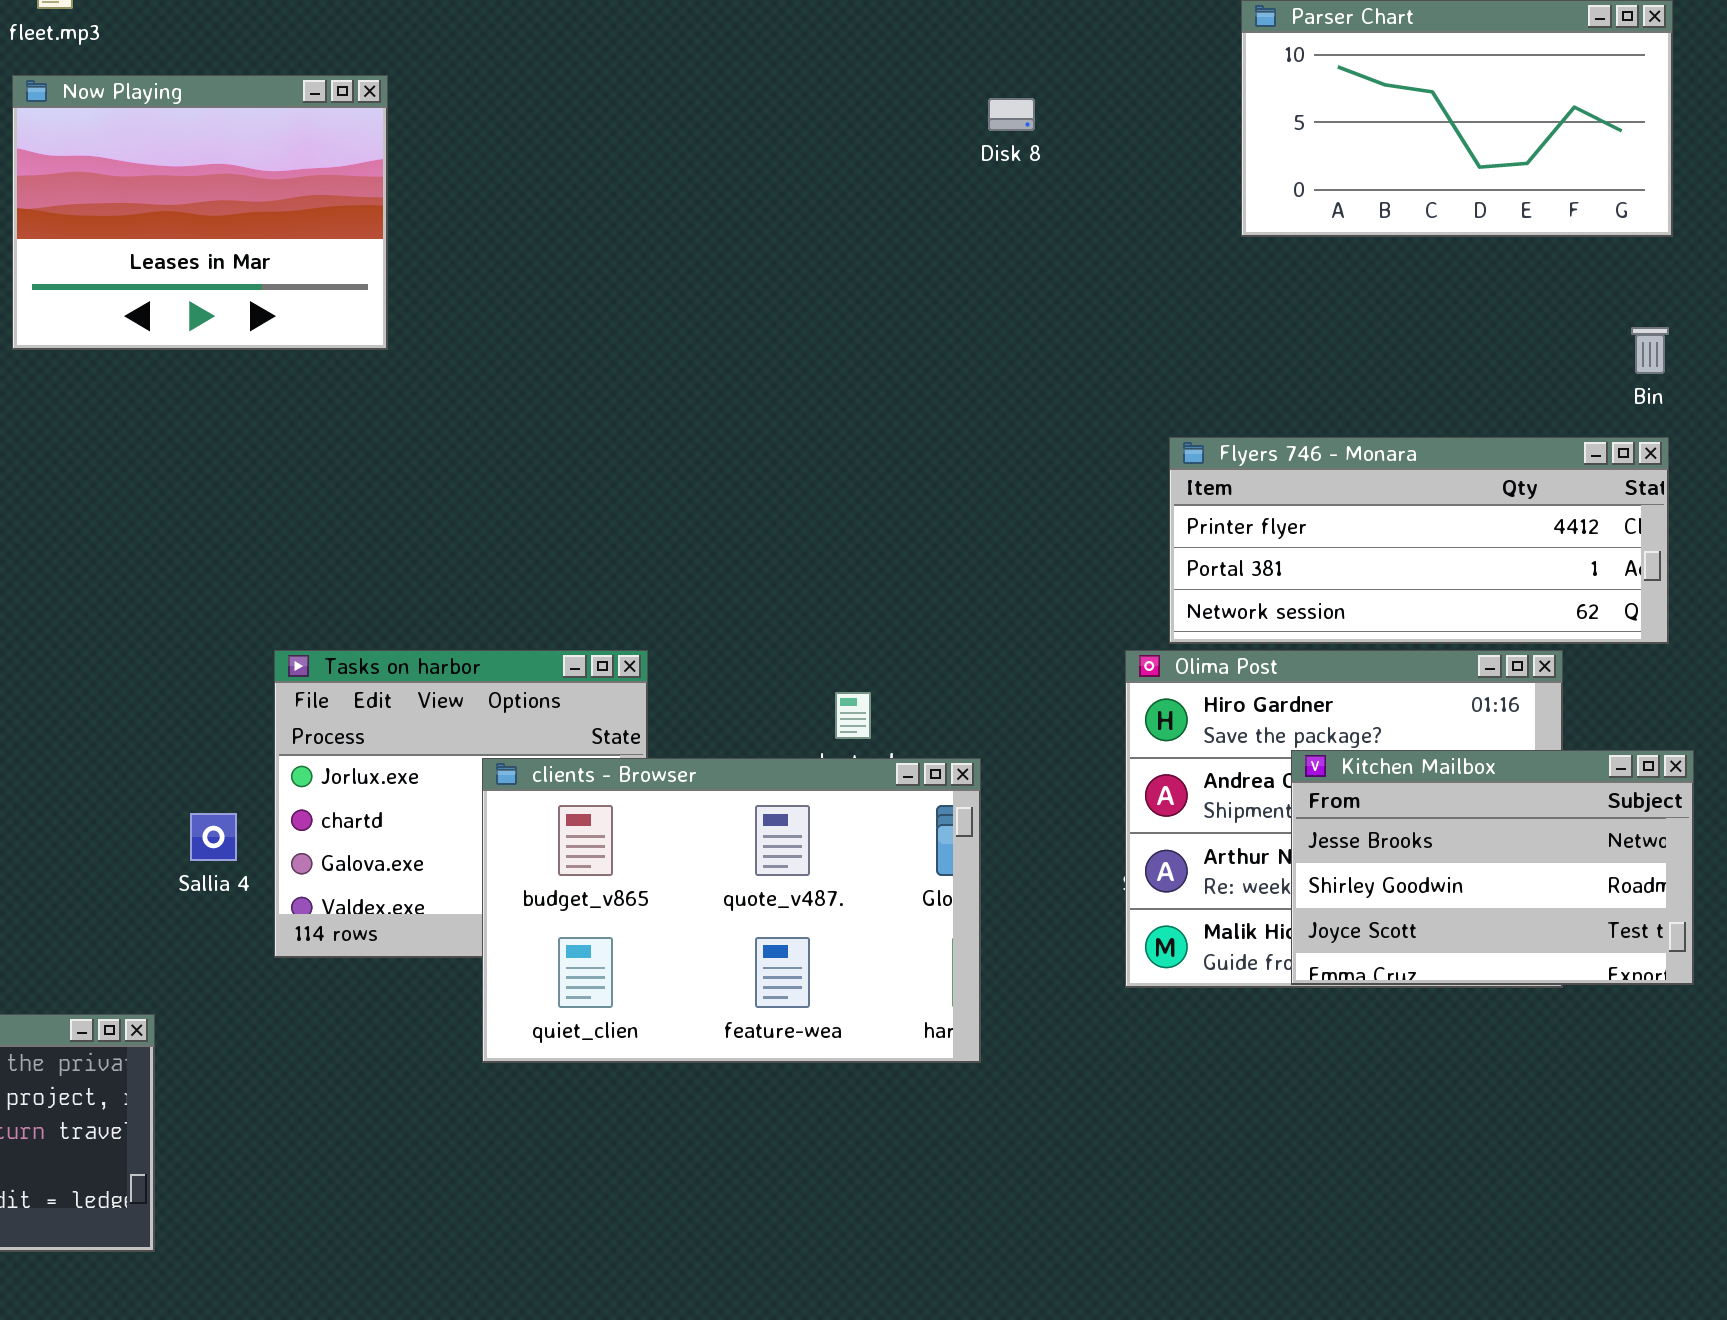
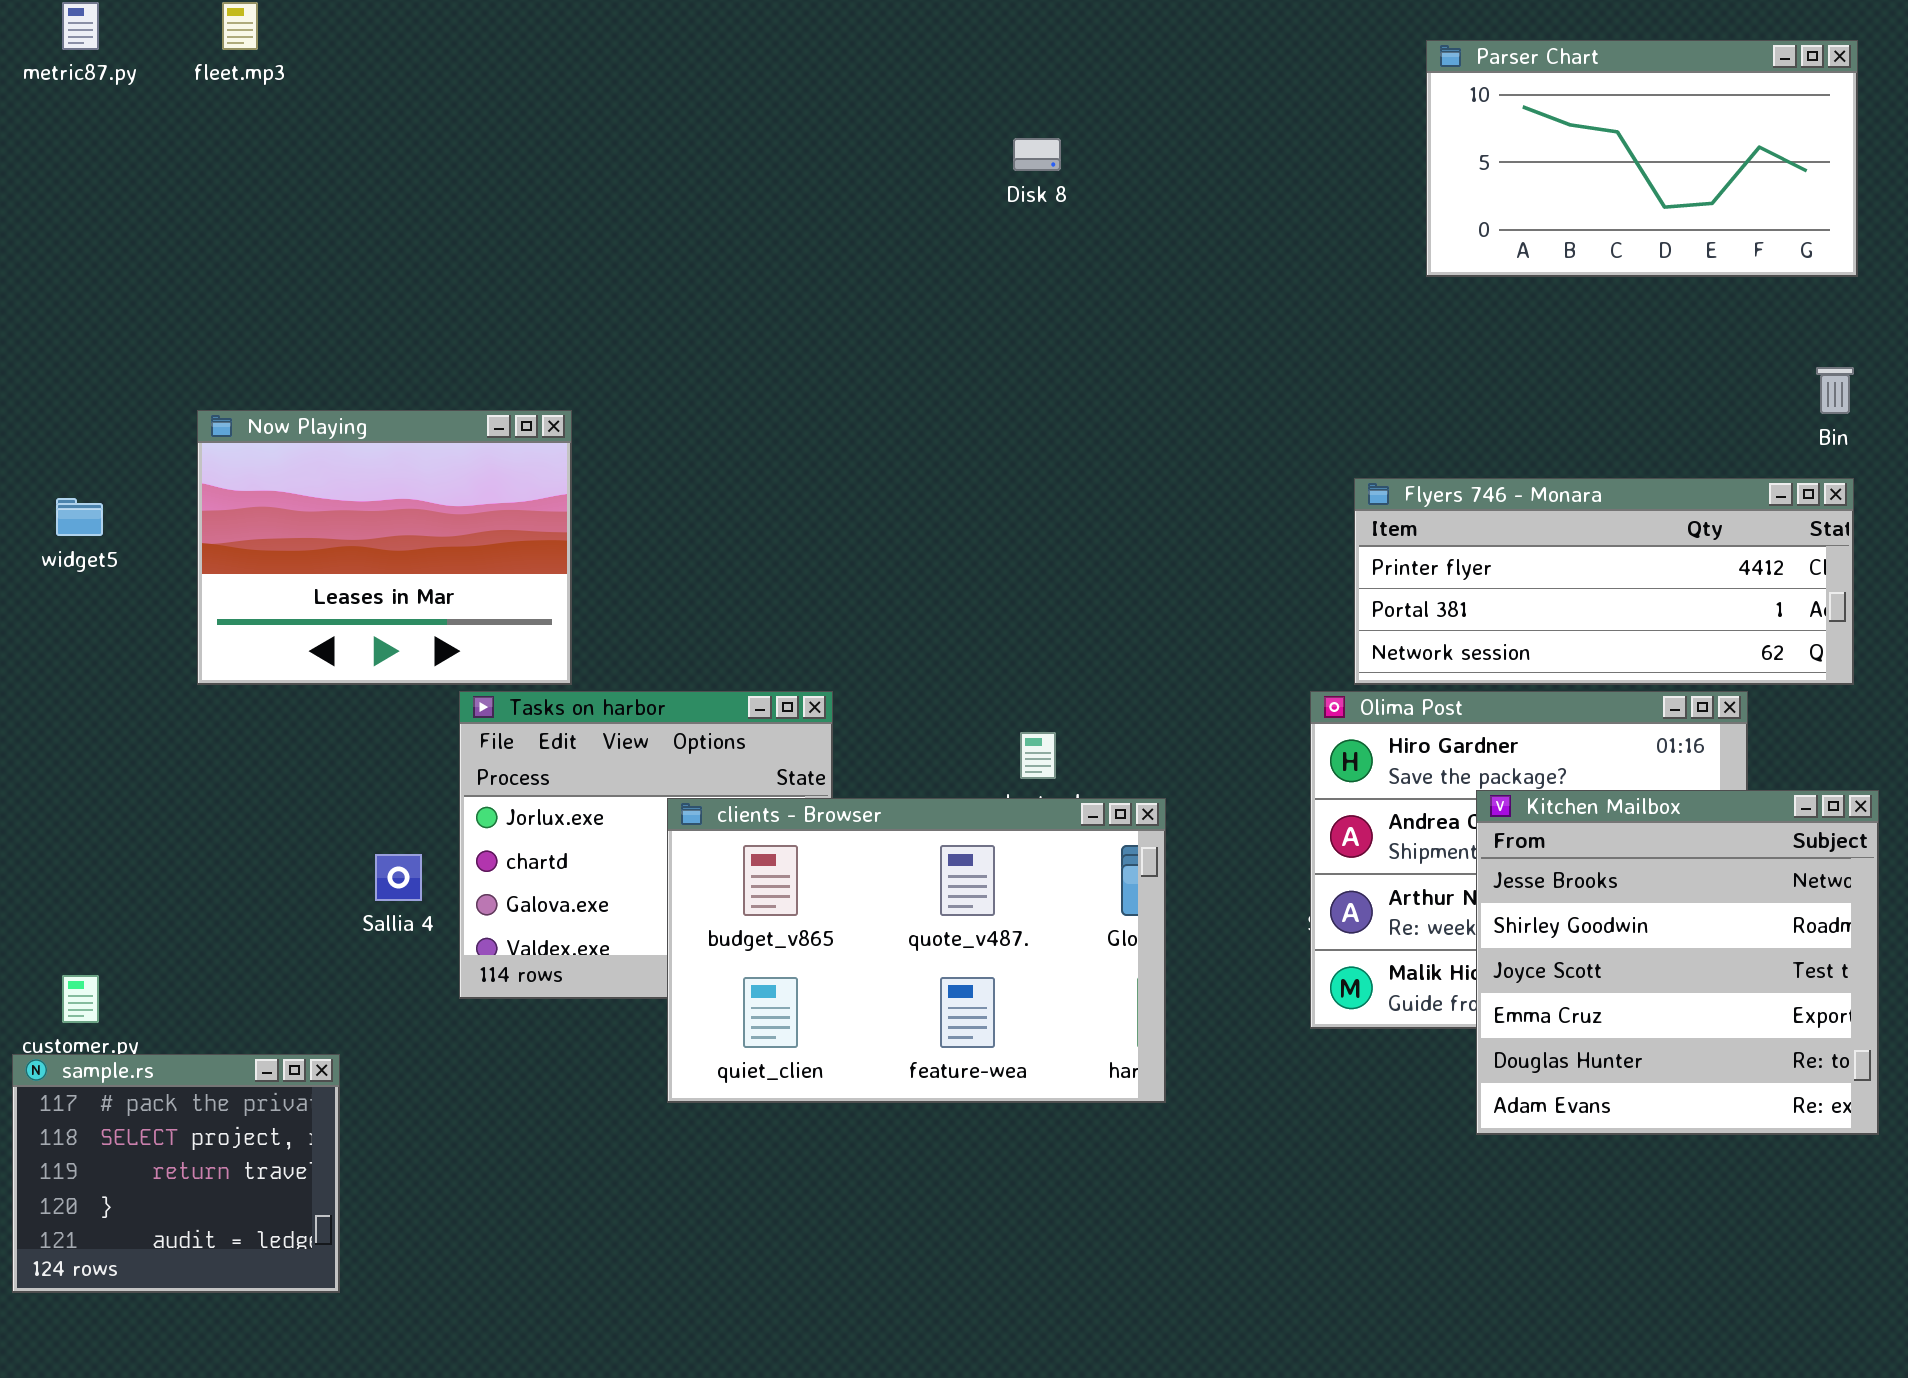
Now Playing: [12,75,388,350] -> [197,410,572,685], moved
Disk 8: [988,98,1035,131] -> [1013,138,1061,171], moved
Kitchen Mailbox: [1291,750,1694,985] -> [1476,790,1879,1135], resized

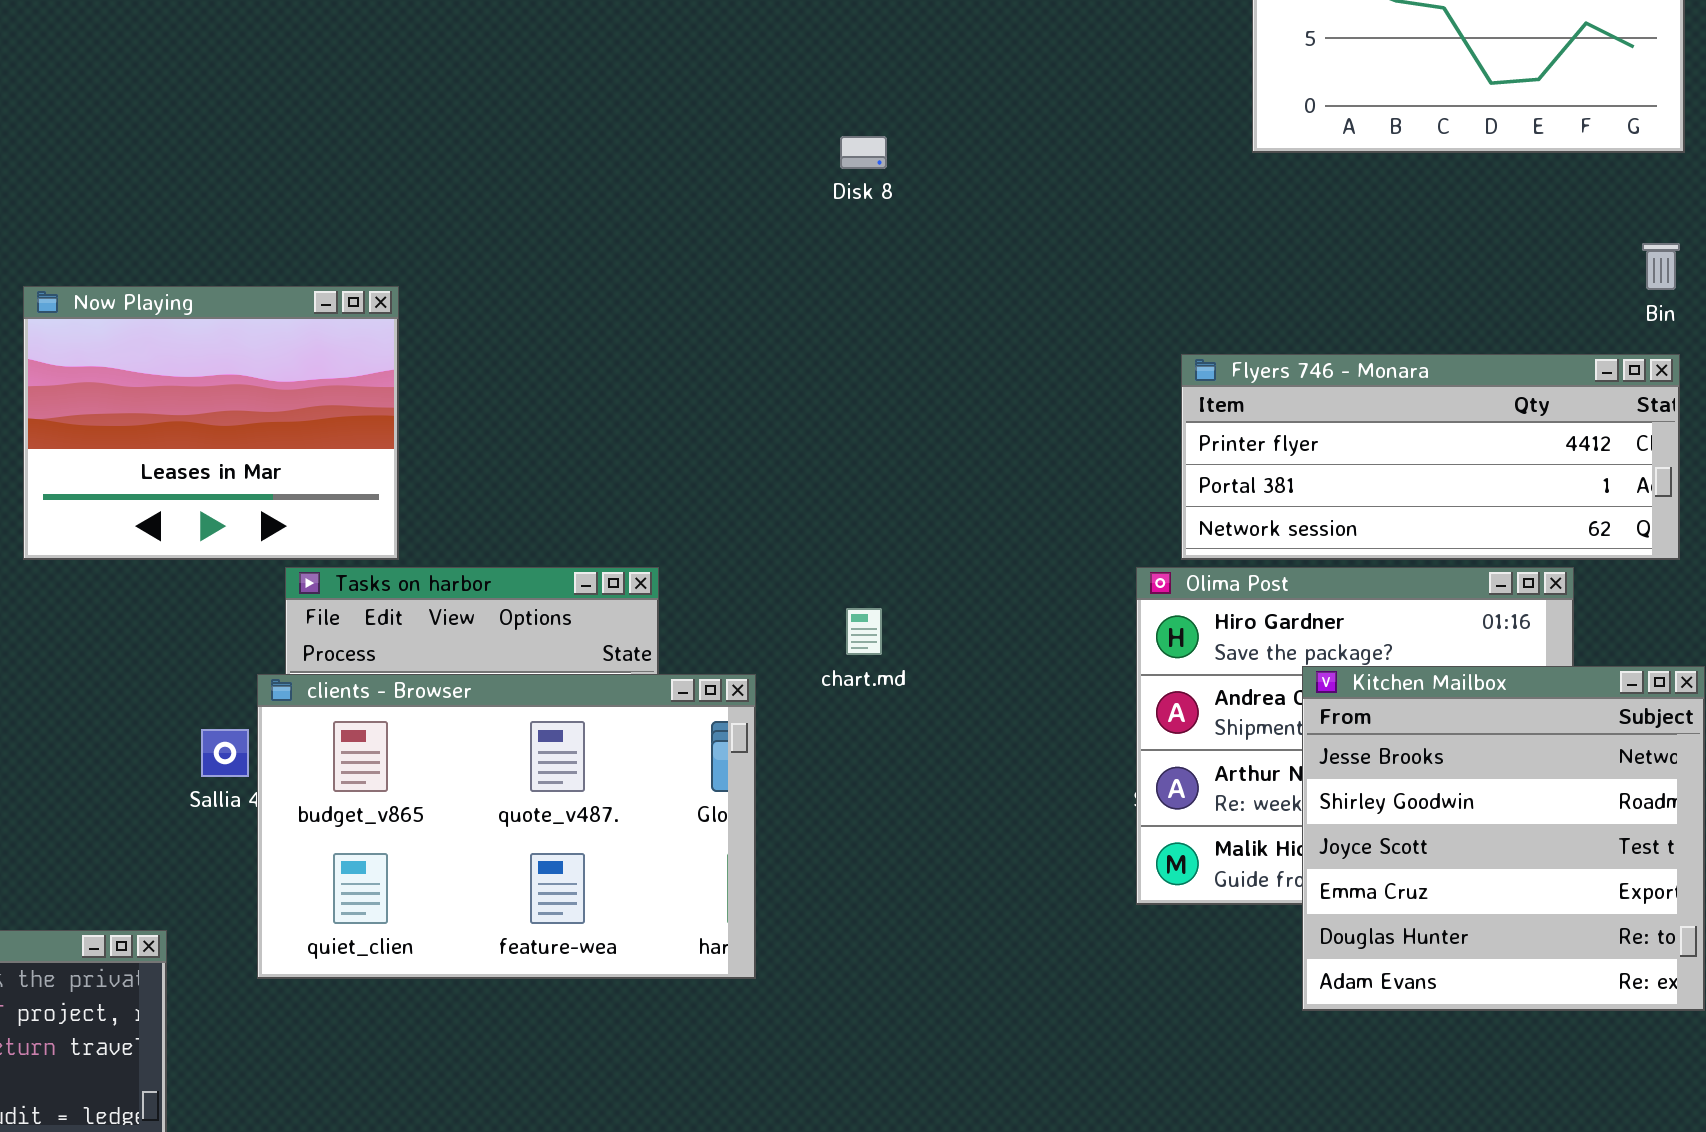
Disk 8: [1013,138,1061,171] -> [840,136,887,169], moved
clients - Browser: [667,798,1166,1103] -> [257,674,756,979], moved

